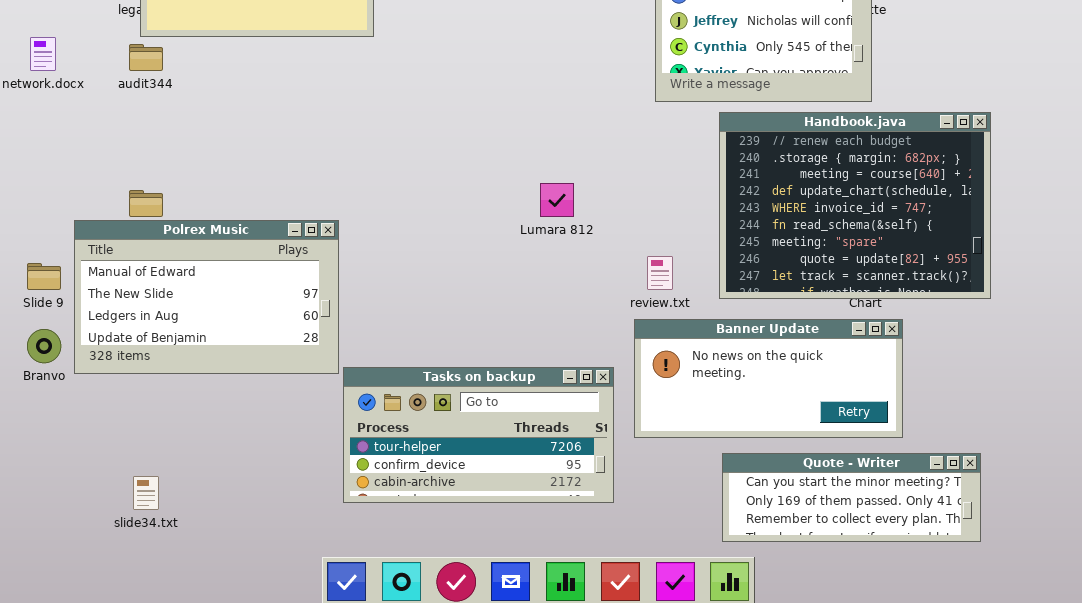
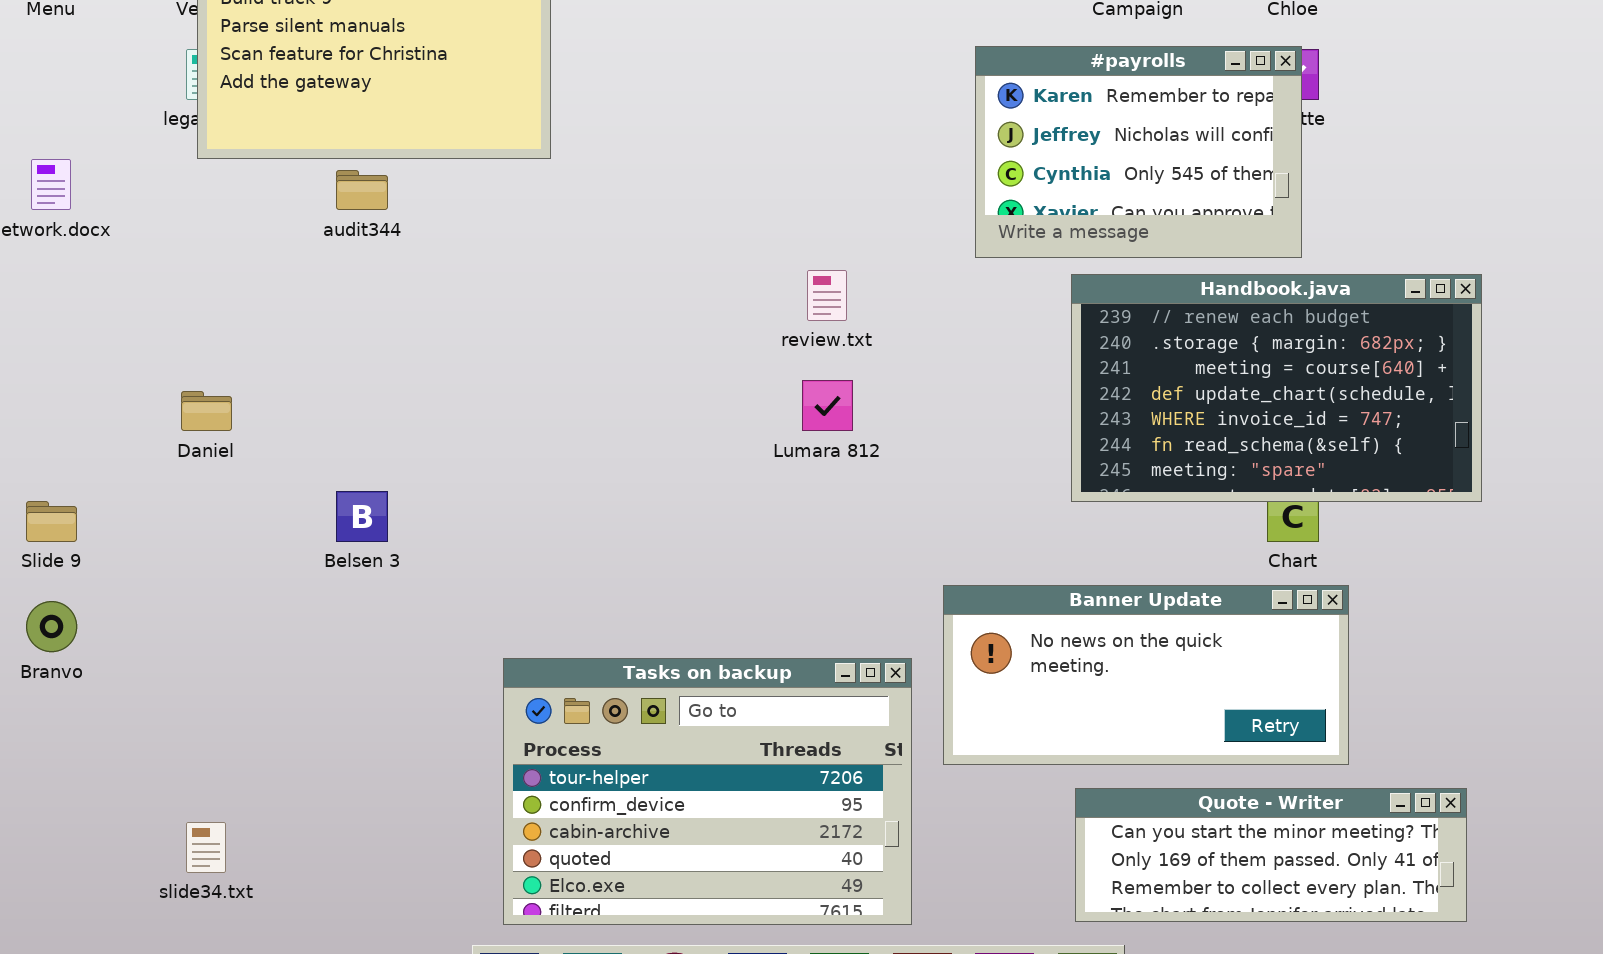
audit344: [129,44,163,71] -> [336,170,388,210], moved
Handbook.java: [719,112,991,299] -> [1071,274,1482,502], resized
Polrex Music: [74,220,339,374] -> none, closed
review.txt: [647,256,673,290] -> [807,270,847,321], moved
Tasks on backup: [343,367,614,503] -> [503,658,912,925], resized

